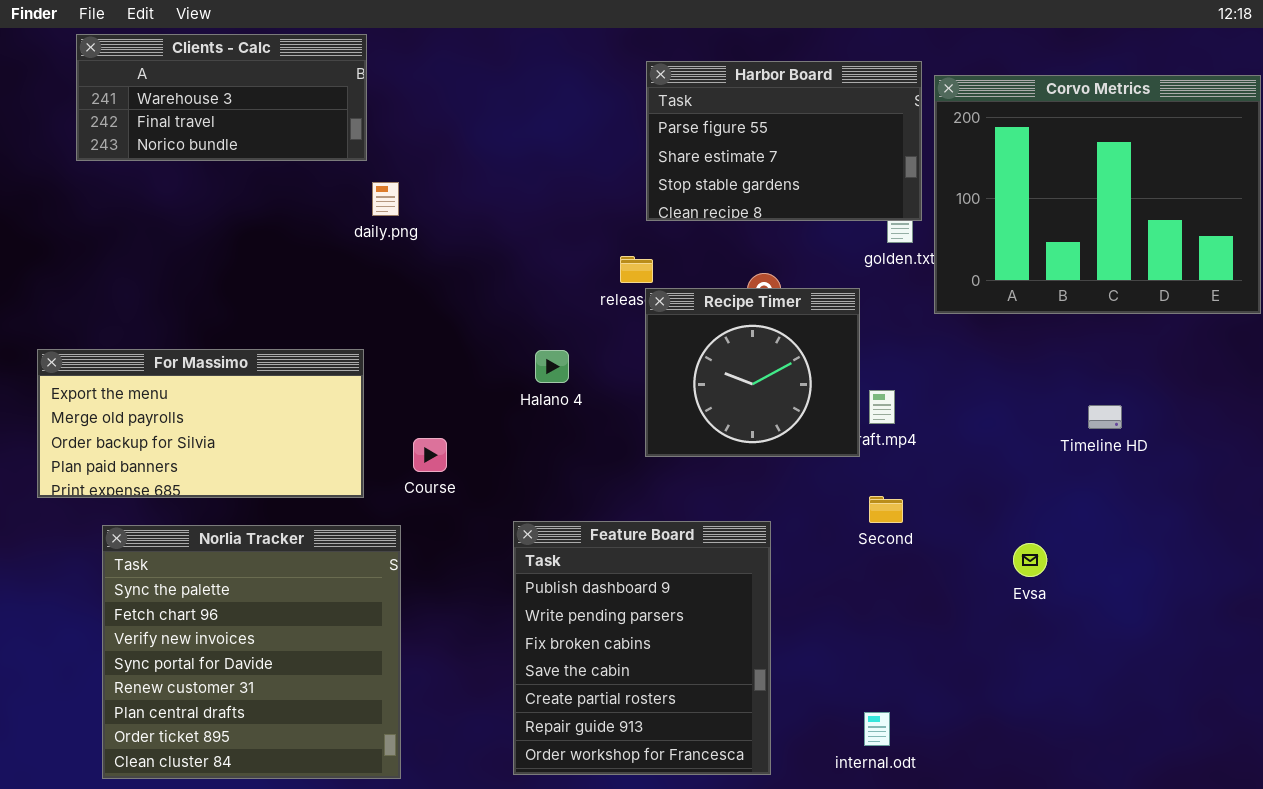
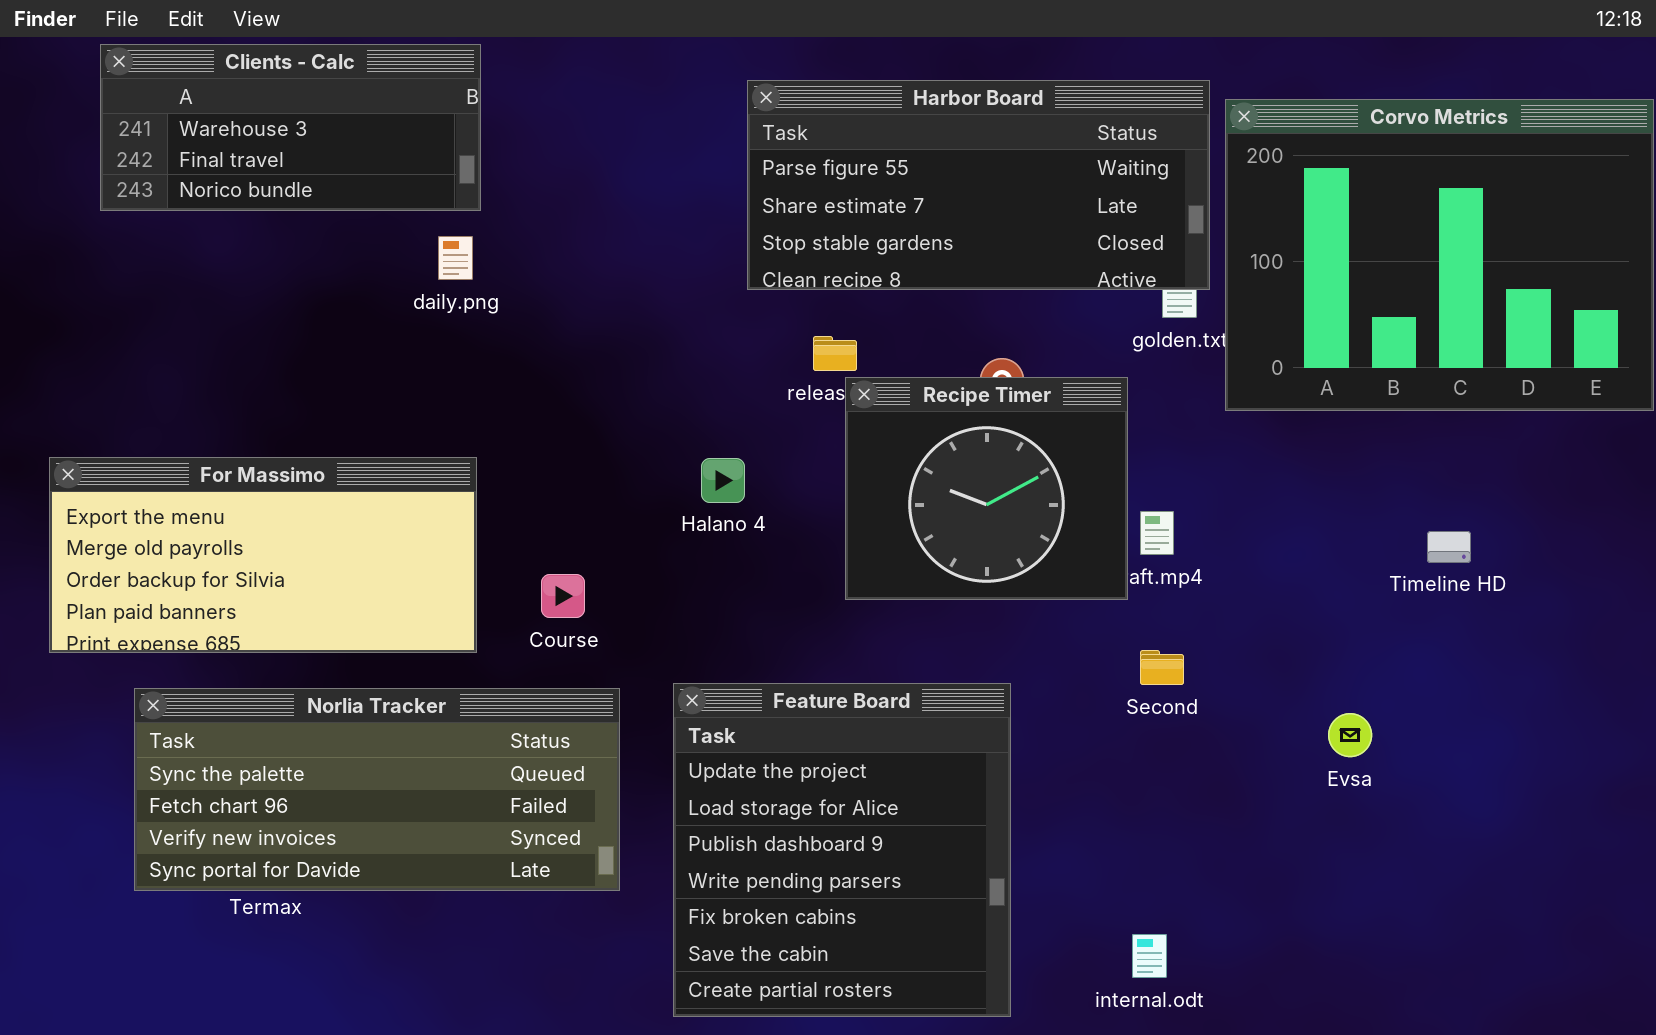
Harbor Board: [646,61,922,221] -> [747,80,1210,290], resized
daily.png: [372,182,399,216] -> [438,236,473,280], moved
Feature Board: [513,521,771,775] -> [673,683,1011,1017], scrolled up 2 rows
Norlia Tracker: [102,525,401,779] -> [134,688,620,891], resized

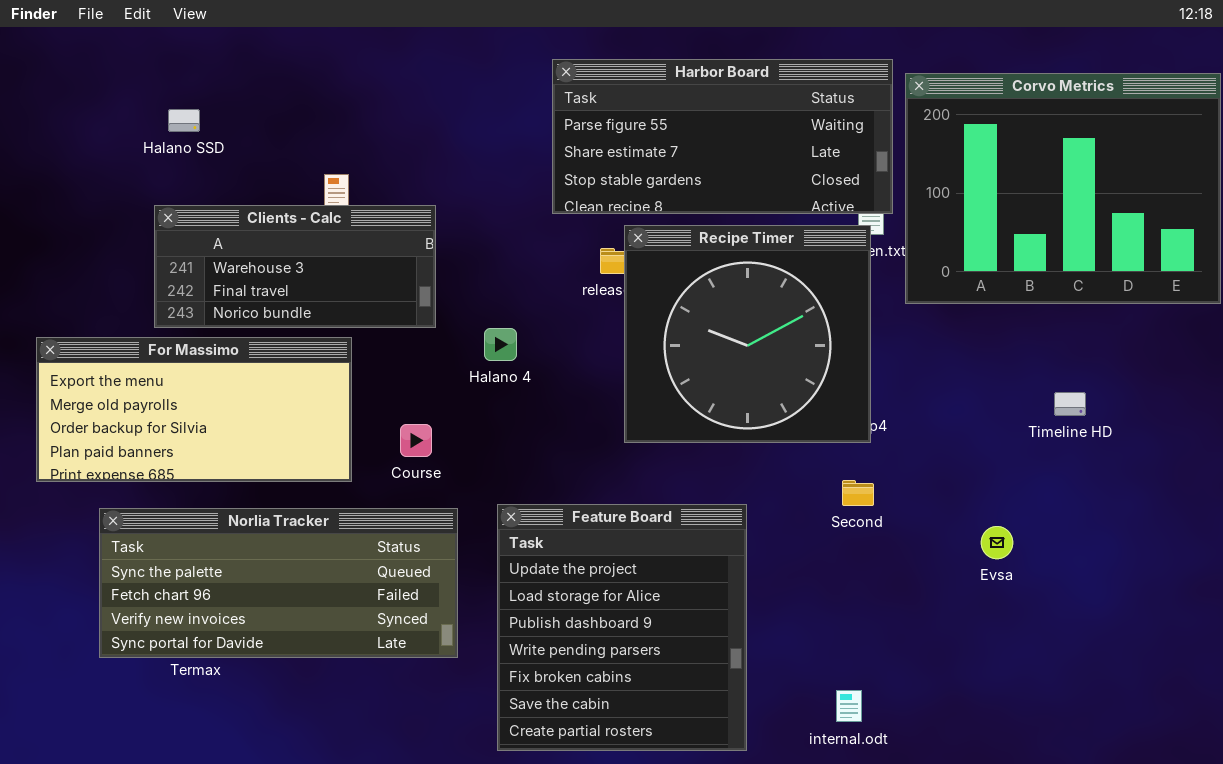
Clients - Calc: [100,44,481,211] -> [154,205,436,328], moved
Recipe Timer: [845,377,1128,600] -> [624,225,871,443], resized
Halano 4: [701,458,745,503] -> [484,328,517,361], moved

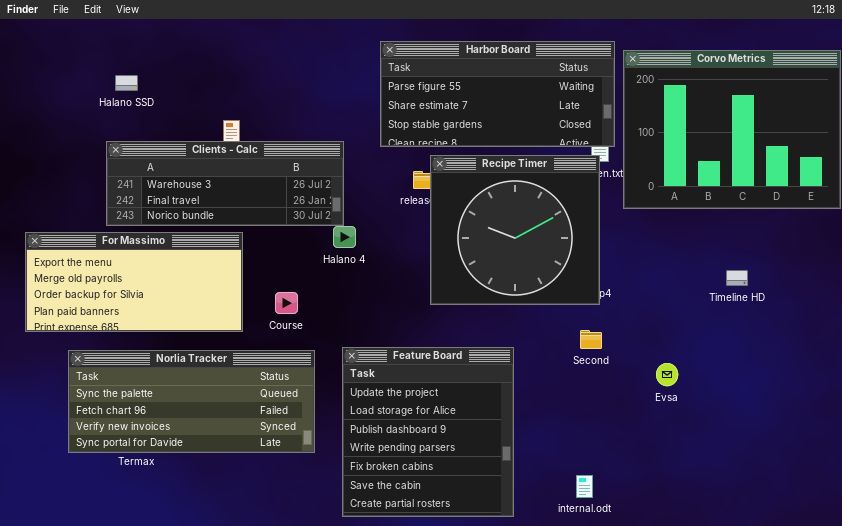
Clients - Calc: [154,205,436,328] -> [106,141,344,226], resized
Evsa: [981,526,1013,559] -> [656,363,678,386], moved

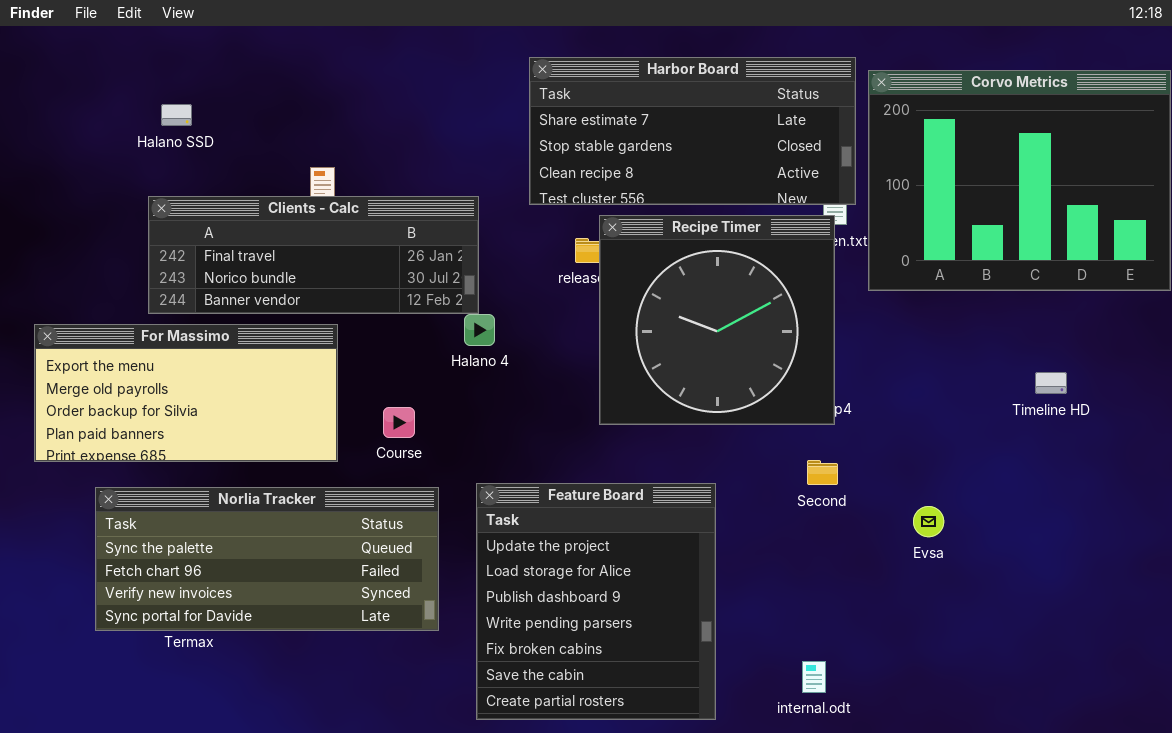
Harbor Board: [380,41,615,147] -> [529,57,856,205], scrolled down 1 row
Clients - Calc: [106,141,344,226] -> [148,196,479,314], scrolled down 1 row
Timeline HD: [726,270,748,286] -> [1035,372,1067,394], moved

